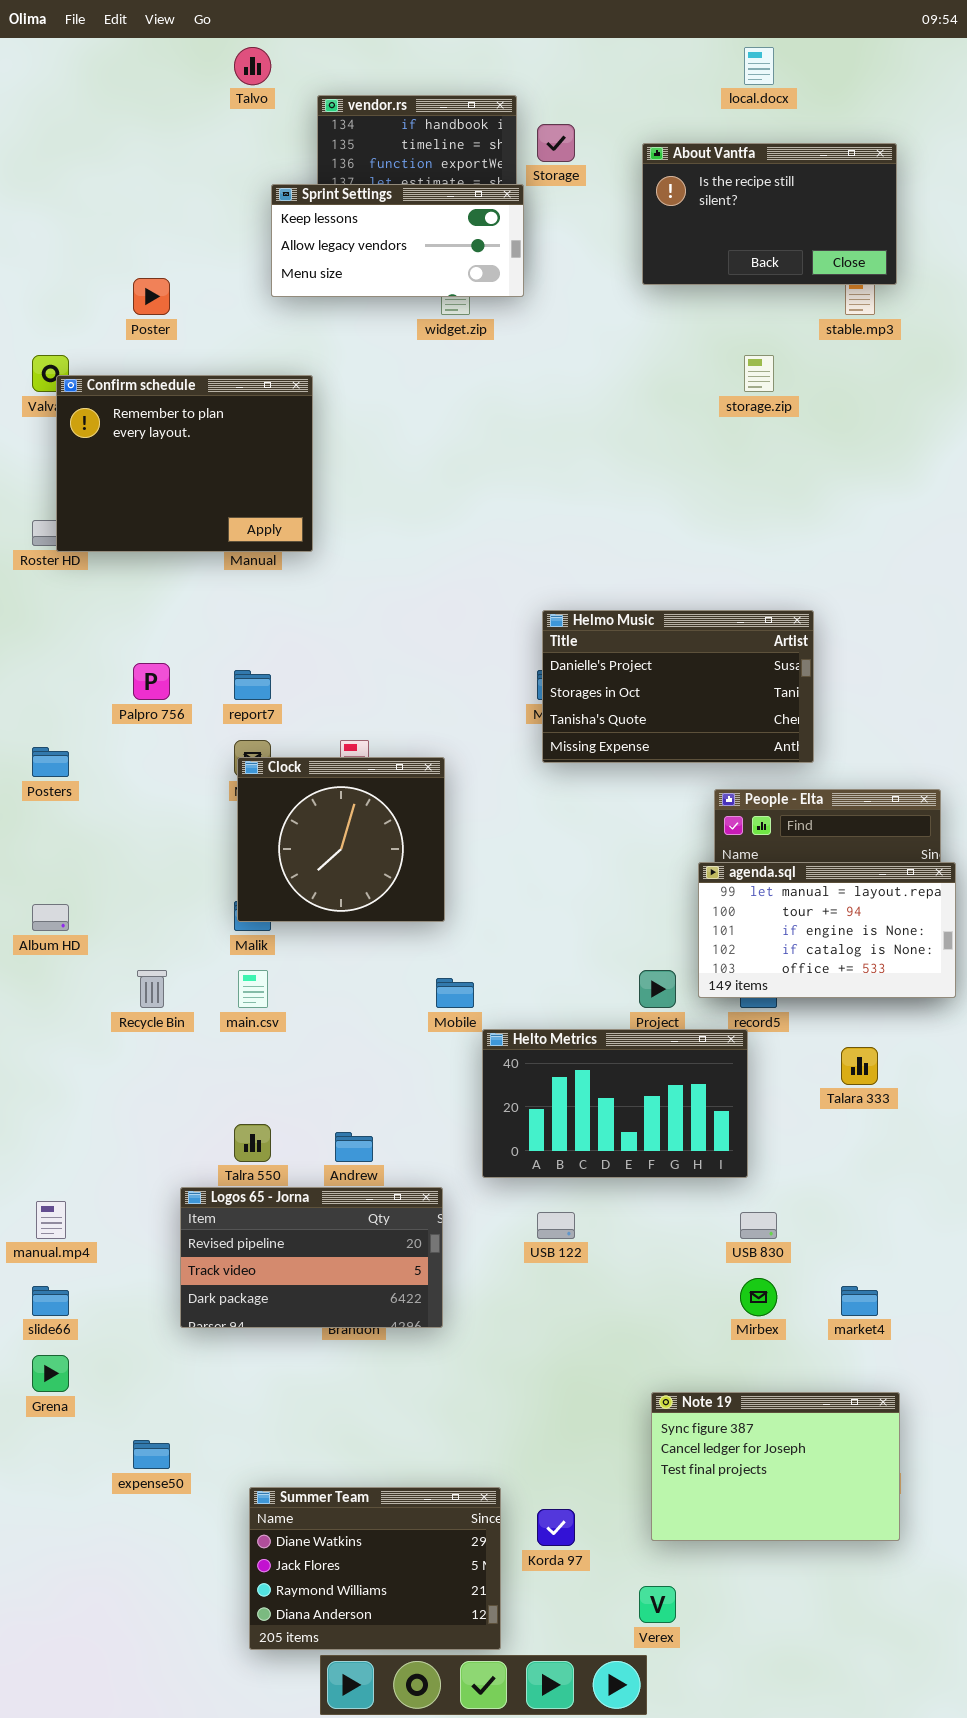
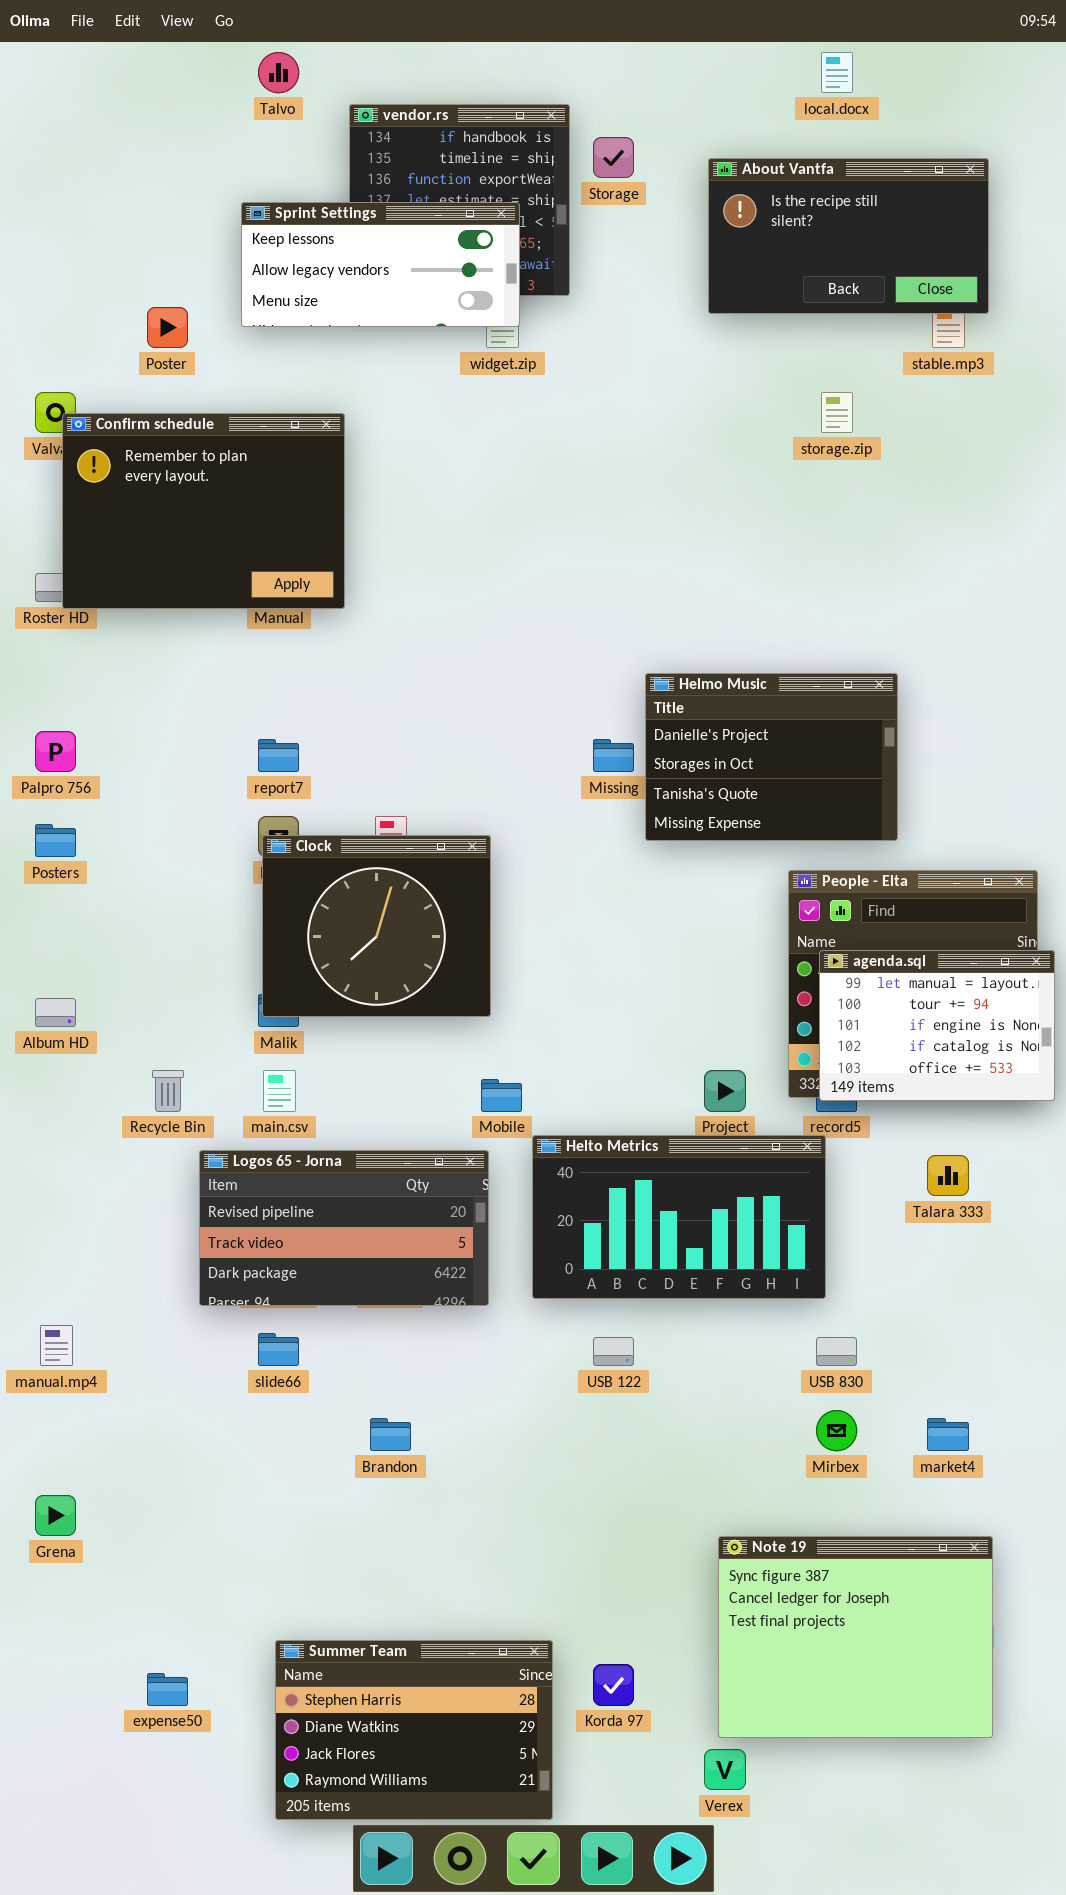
Sprint Settings: [271,184,524,297] -> [241,202,520,327], moved
Helmo Music: [542,610,814,763] -> [645,673,898,841], resized
Palpro 756: [133,663,170,700] -> [35,731,76,772], moved
agenda.sql: [698,862,956,998] -> [819,950,1055,1101], resized
Logos 65 - Jorna: [180,1187,443,1328] -> [199,1150,489,1306], moved
slide66: [32,1286,69,1316] -> [258,1333,299,1366], moved
Note 19: [651,1392,900,1541] -> [718,1536,993,1738], resized
expense50: [133,1440,170,1469] -> [147,1673,188,1706], moved
Summer Team: [249,1487,501,1650] -> [275,1640,553,1820], scrolled up 1 row

